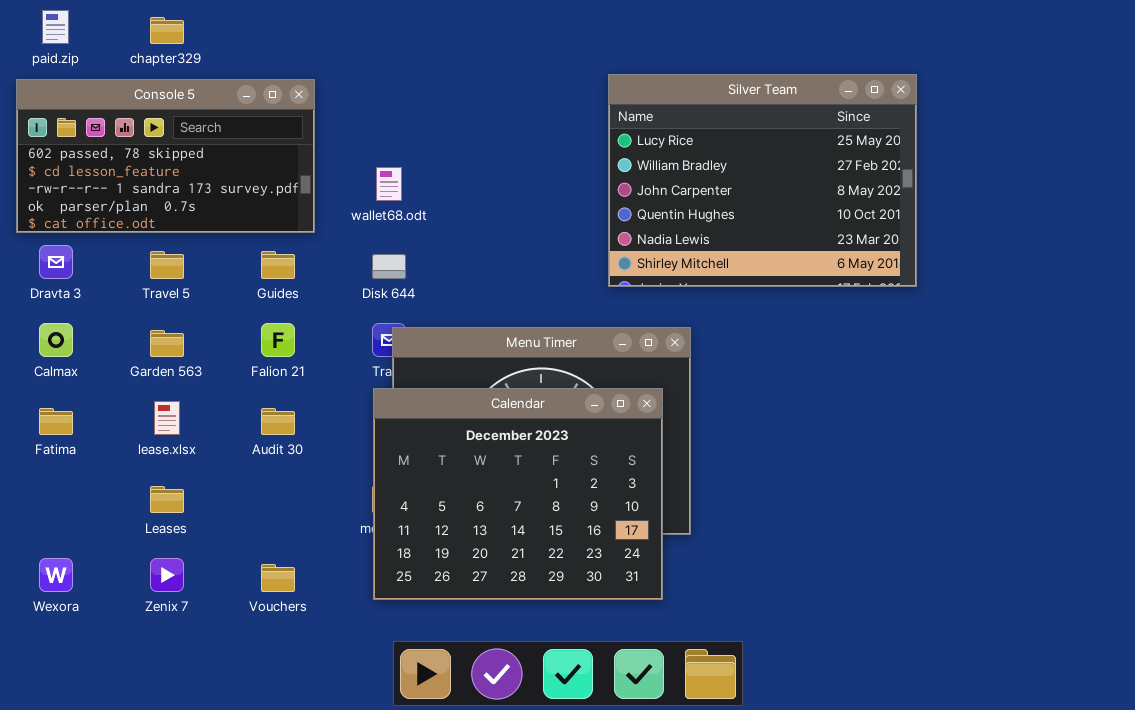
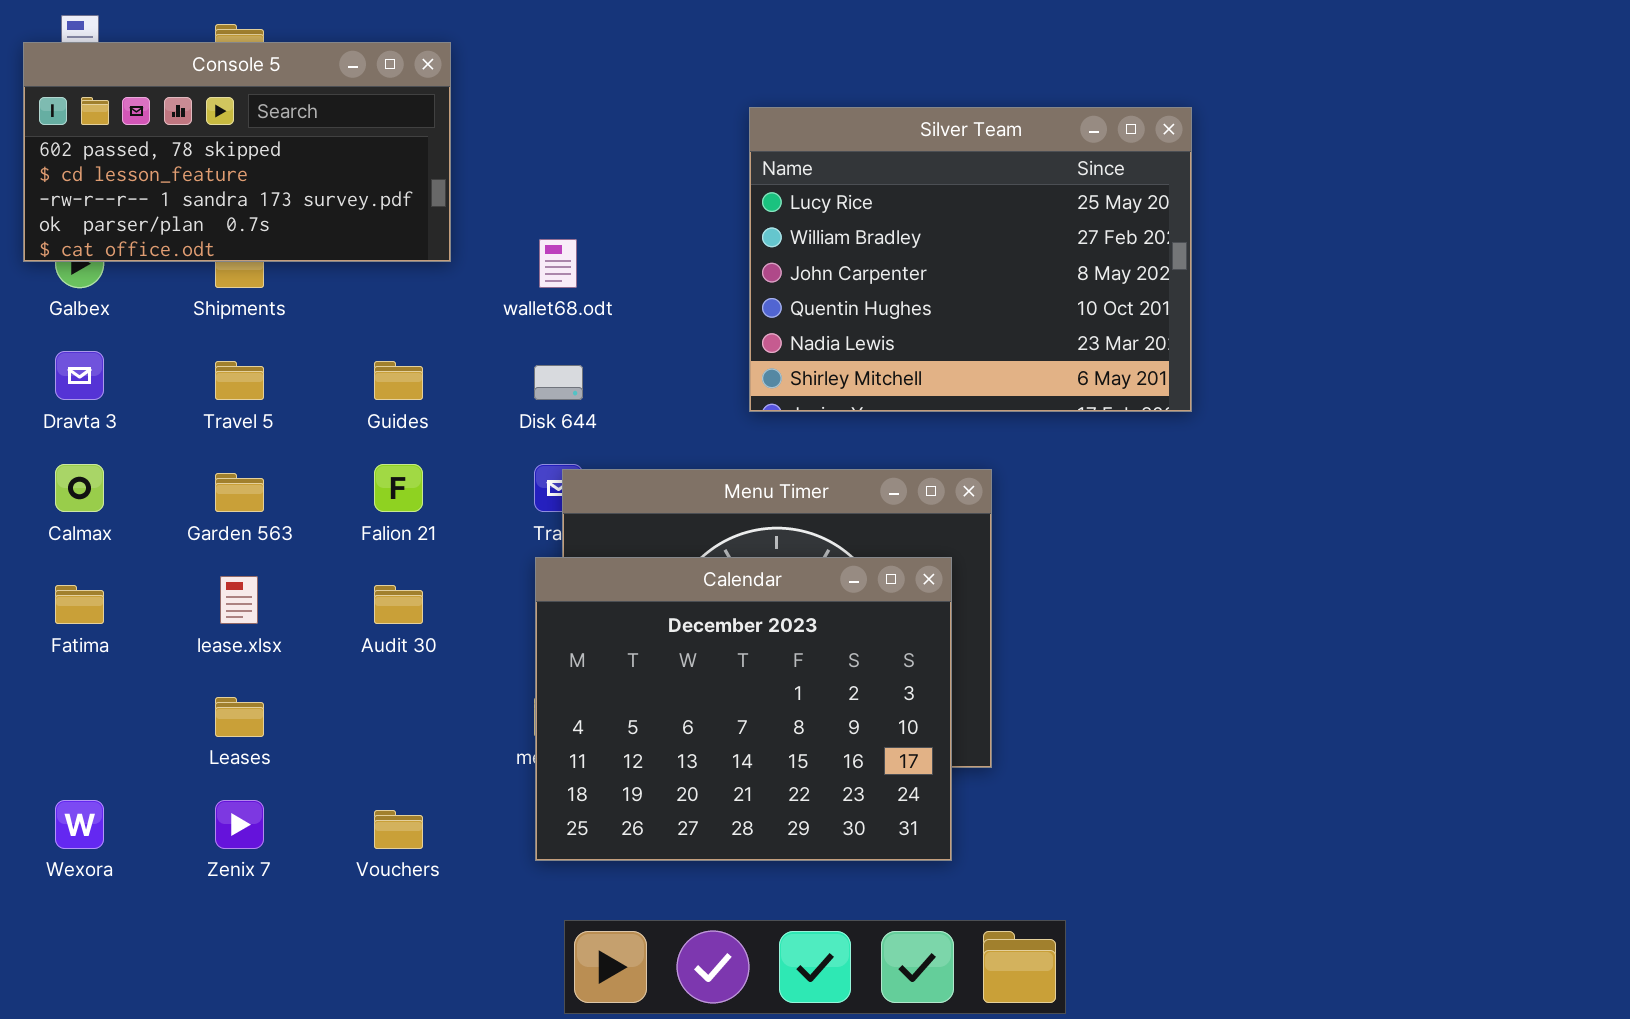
Silver Team: [608,74,917,287] -> [749,107,1192,412], moved
Console 5: [16,79,315,233] -> [23,42,451,262], moved

